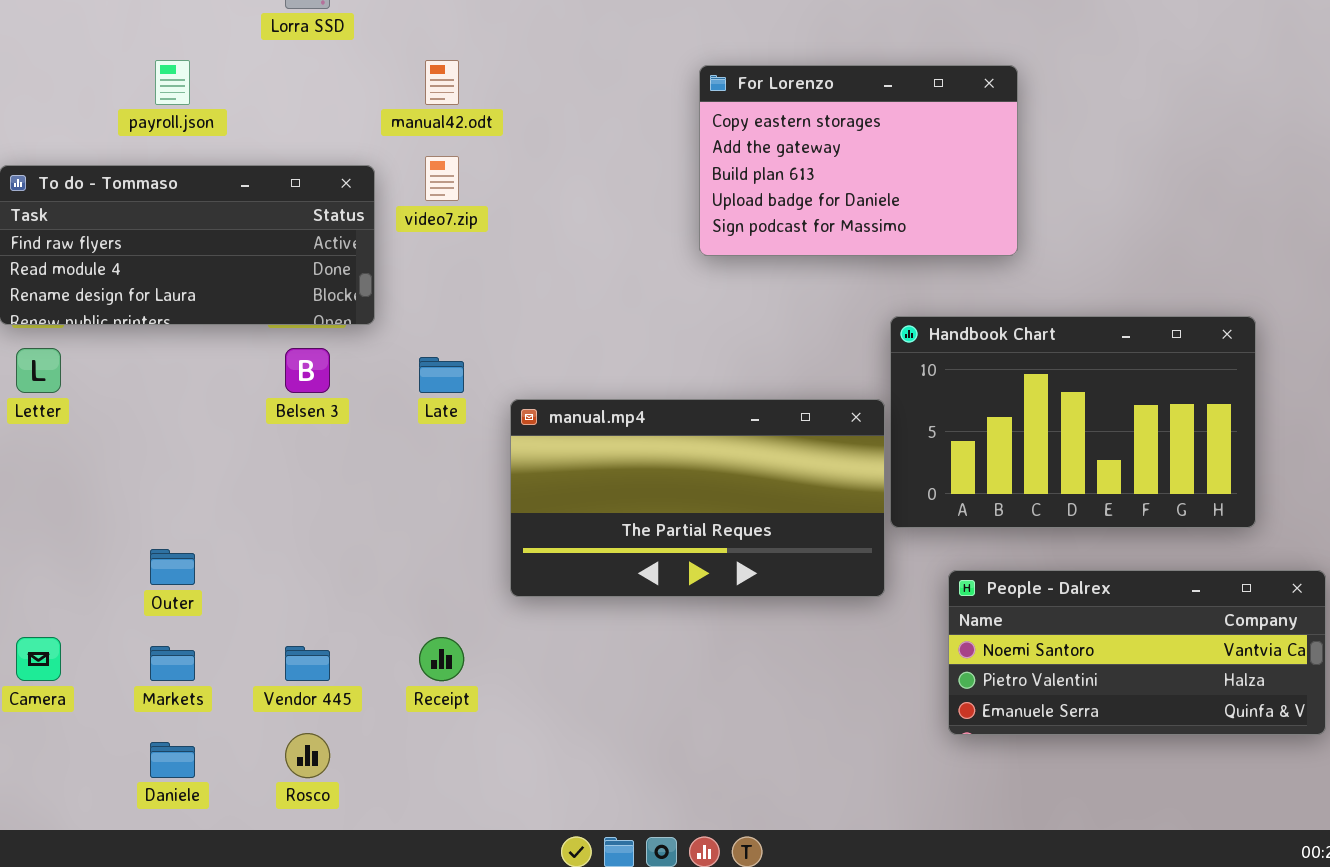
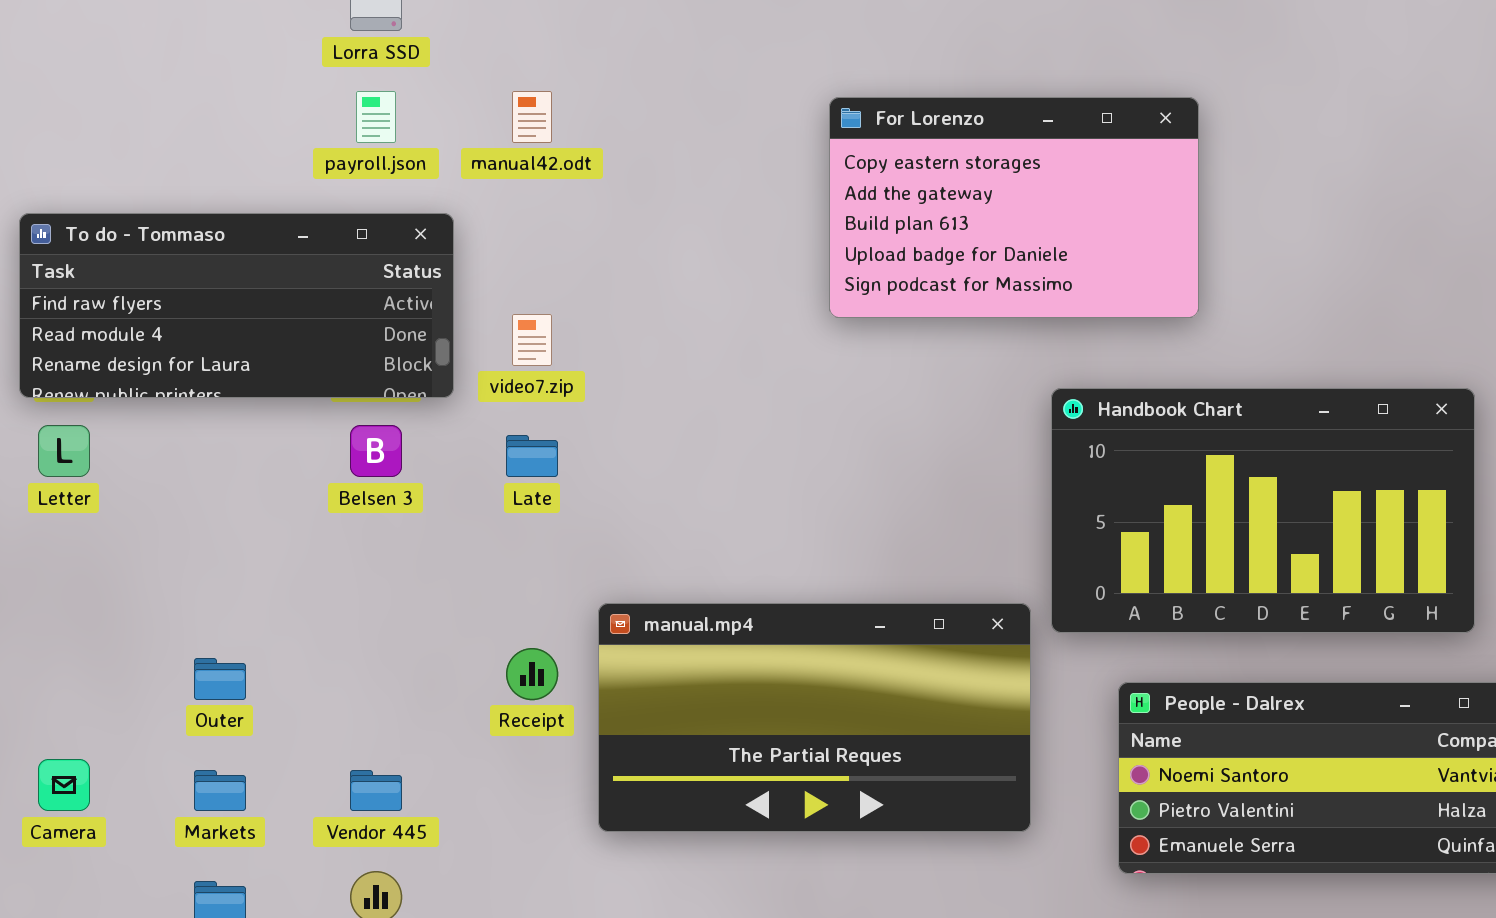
payroll.json: [155,60,190,105] -> [356,91,396,143], moved
video7.zip: [425,156,459,201] -> [512,314,552,366], moved
manual.mp4: [510,399,885,597] -> [598,603,1031,832], moved
Receipt: [419,637,464,681] -> [506,648,558,700], moved

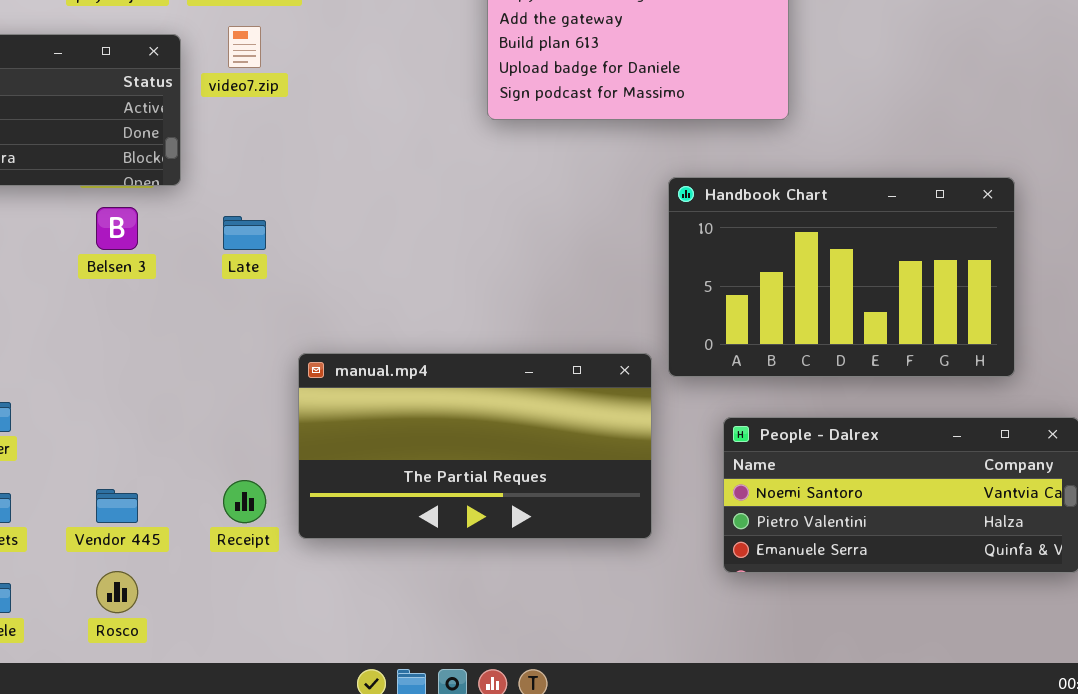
video7.zip: [512,314,552,366] -> [228,26,261,68], moved
Receipt: [506,648,558,700] -> [223,480,266,523], moved

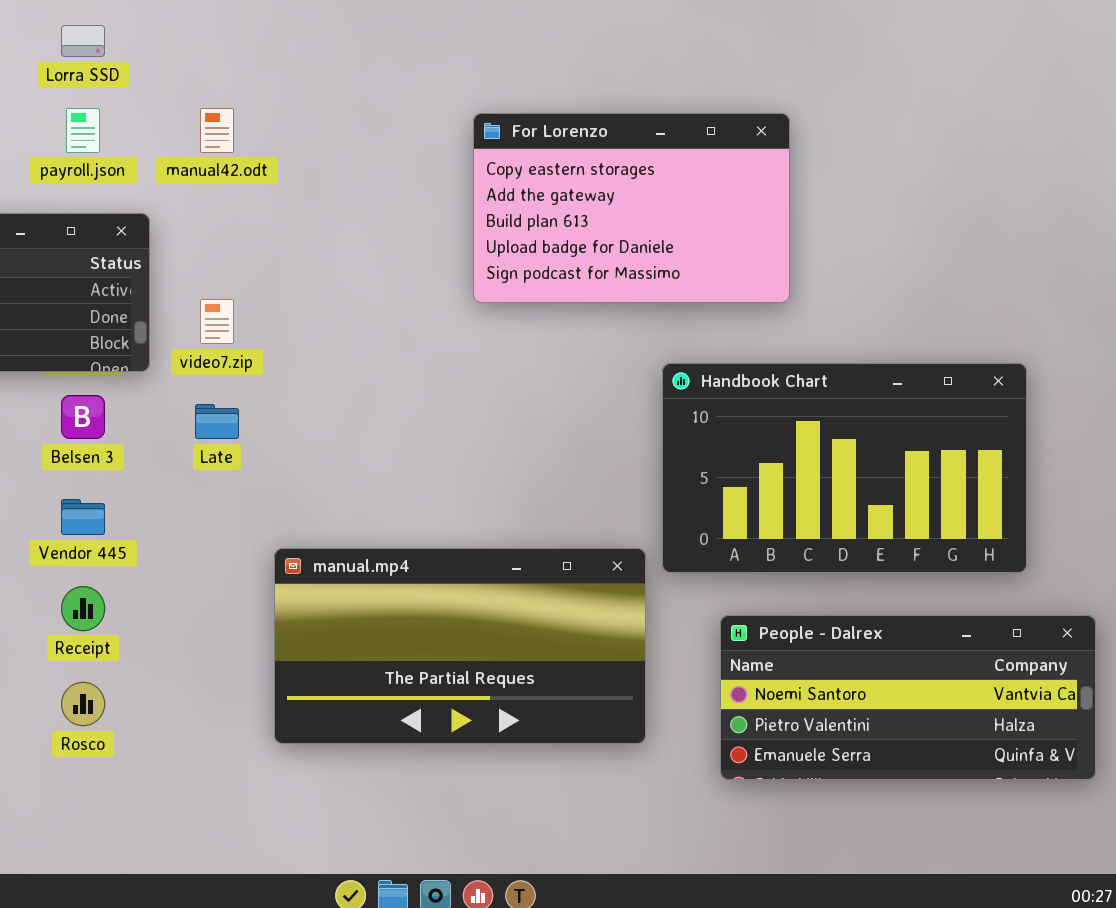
video7.zip: [228,26,261,68] -> [200,299,234,344], moved
Receipt: [223,480,266,523] -> [61,586,105,631], moved
Vendor 445: [96,489,138,523] -> [61,499,105,535], moved
Rosco: [96,571,138,613] -> [61,682,105,726], moved

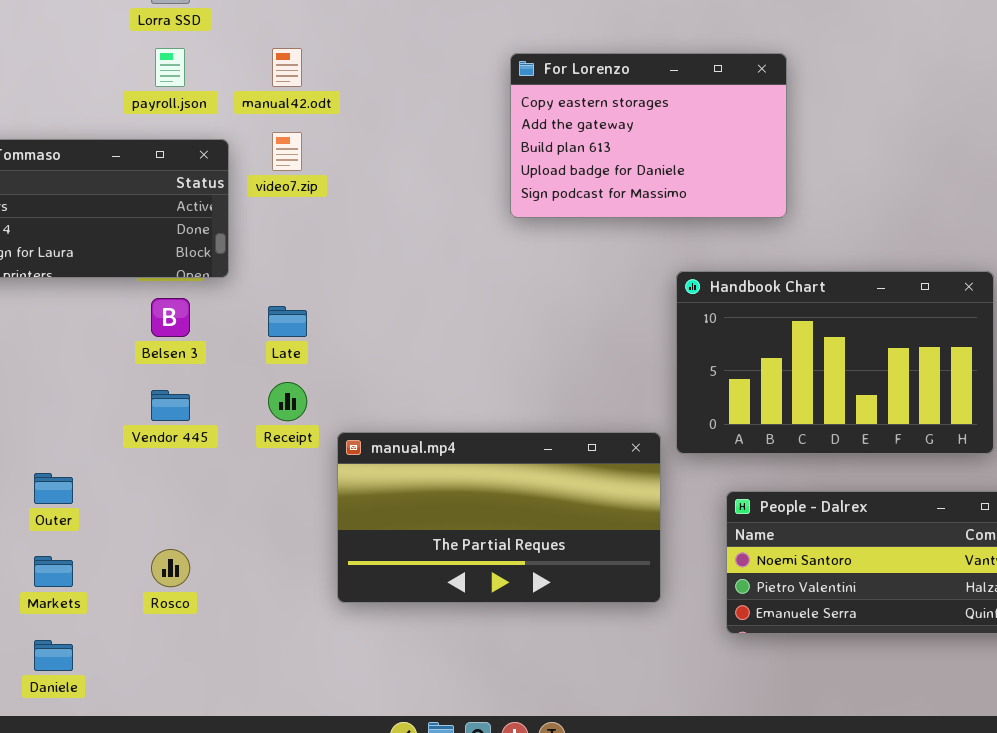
video7.zip: [200,299,234,344] -> [272,132,302,171], moved
Receipt: [61,586,105,631] -> [268,382,307,421], moved

